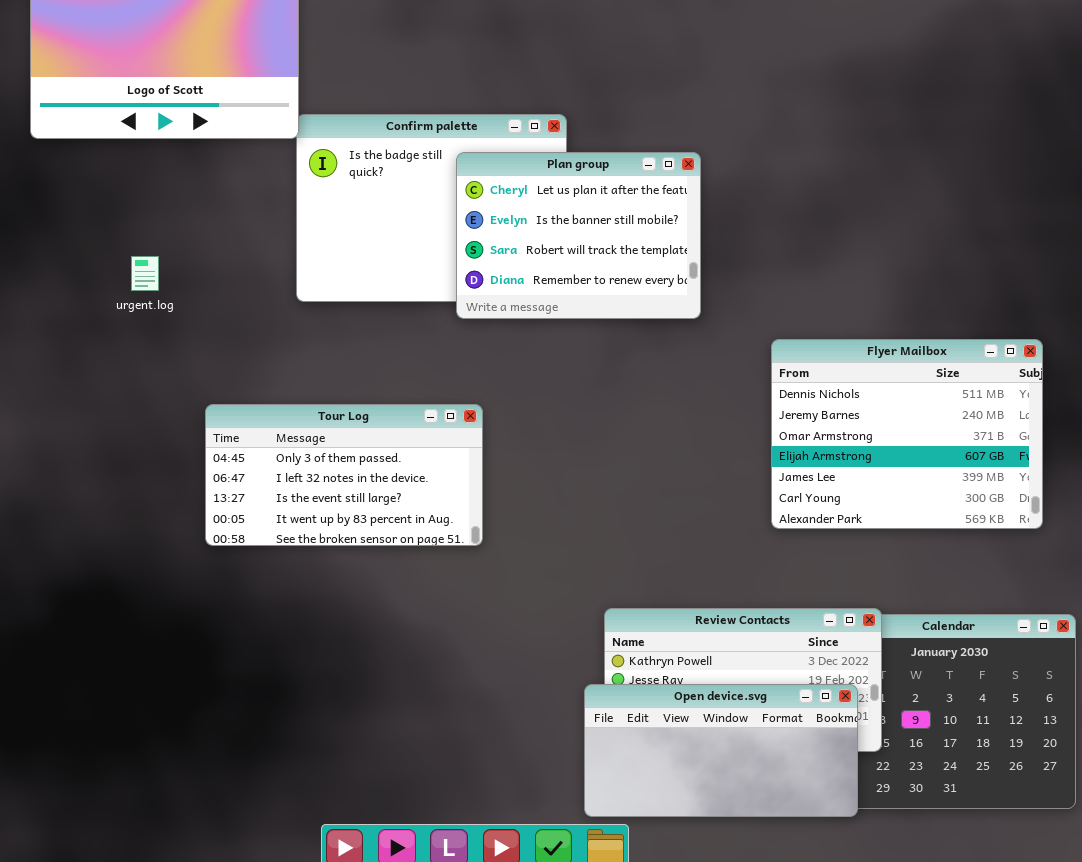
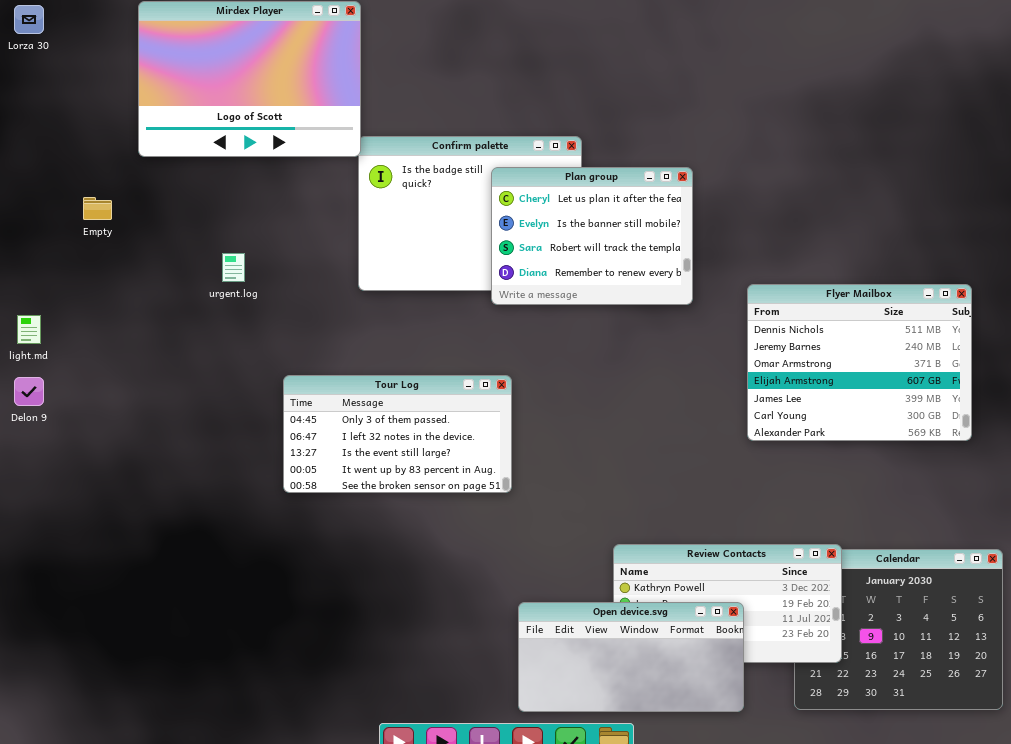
Flyer Mailbox: [771,339,1043,529] -> [747,284,972,441], moved
Open device.svg: [584,684,858,817] -> [518,602,744,712], moved

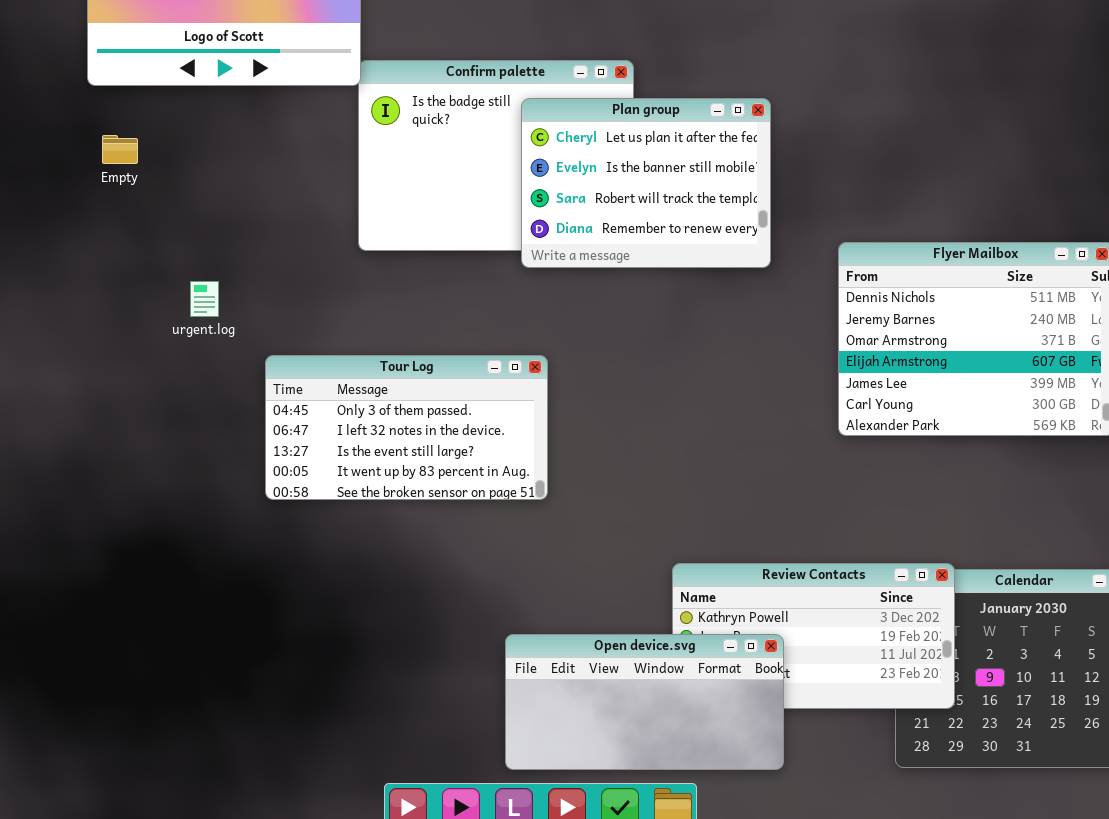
Empty: [83,197,112,220] -> [102,135,138,164], moved
urgent.log: [222,253,245,282] -> [190,281,219,317], moved
Open device.svg: [518,602,744,712] -> [505,634,784,770], moved

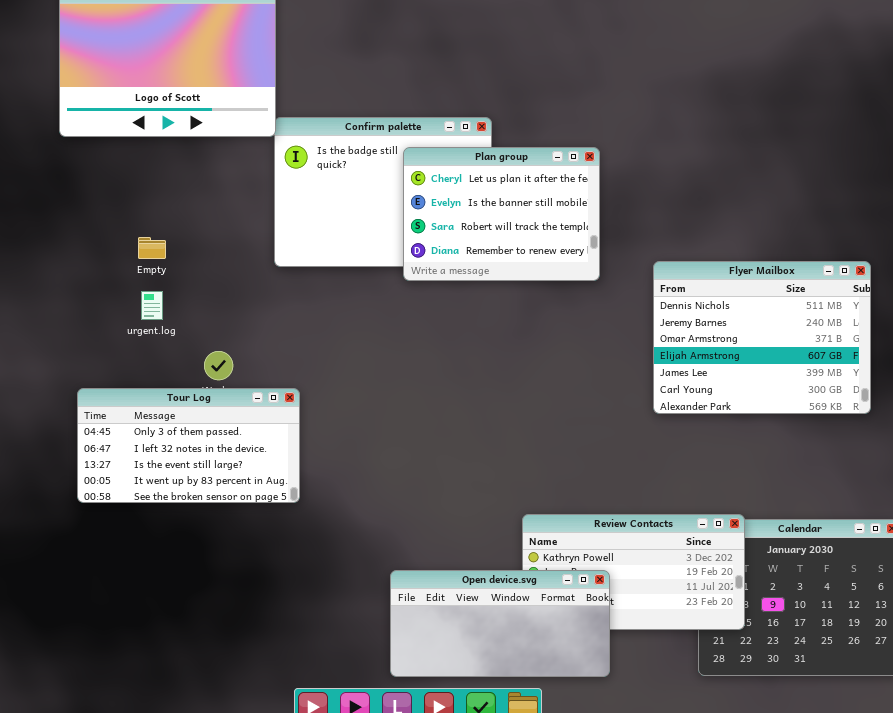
Empty: [102,135,138,164] -> [138,237,166,259], moved
Tour Log: [265,355,548,500] -> [77,388,300,503], moved

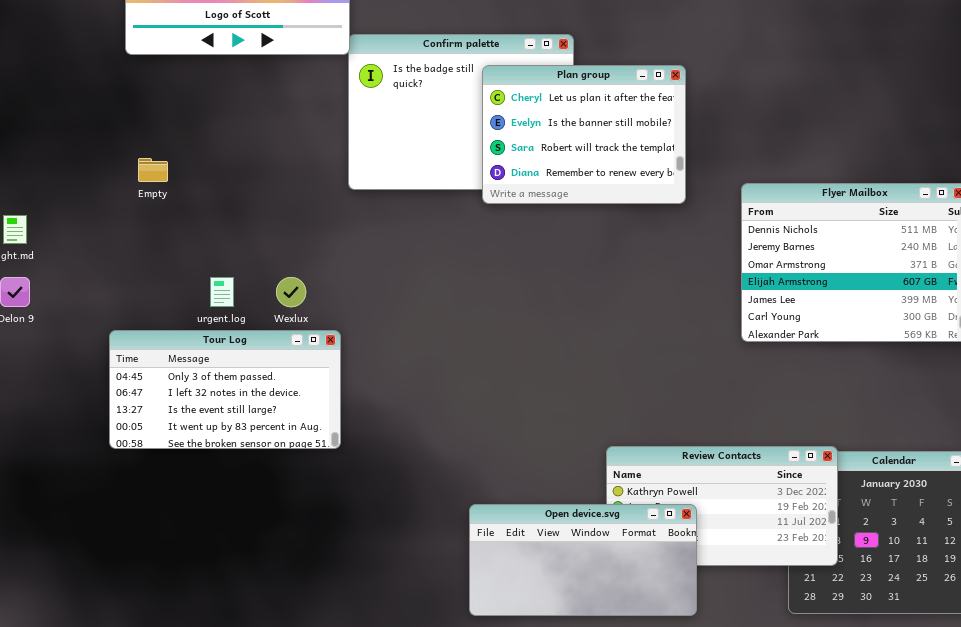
Empty: [138,237,166,259] -> [138,158,168,182], moved
urgent.log: [141,291,163,320] -> [210,277,234,307], moved
Tour Log: [77,388,300,503] -> [109,330,341,449], moved

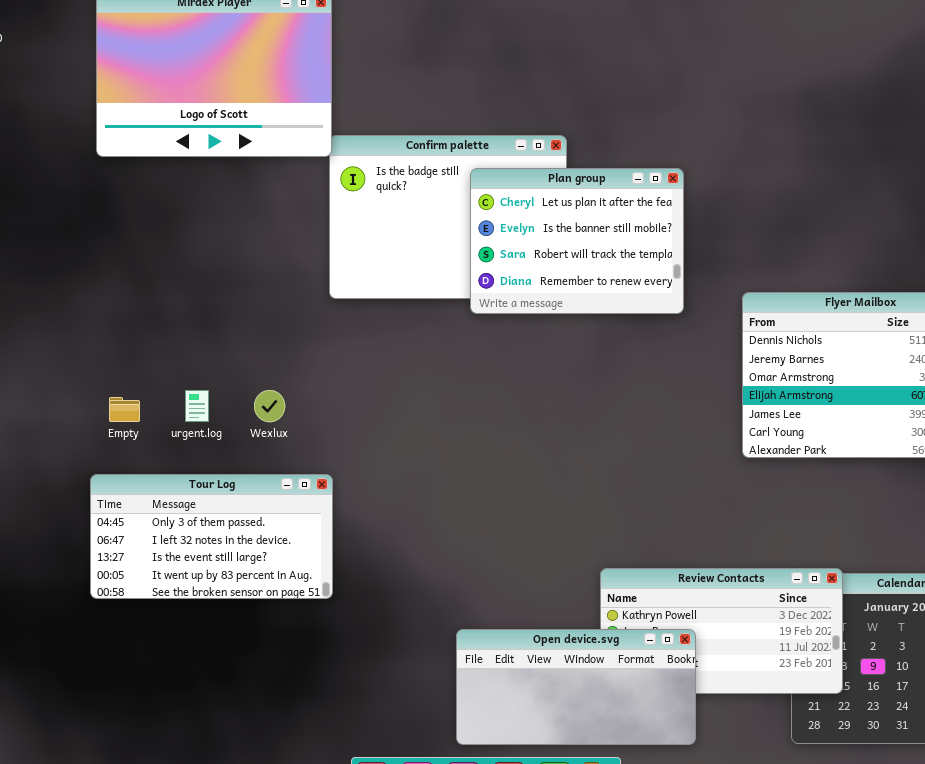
Empty: [138,158,168,182] -> [109,397,140,422], moved
Tour Log: [109,330,341,449] -> [90,474,333,599], moved

